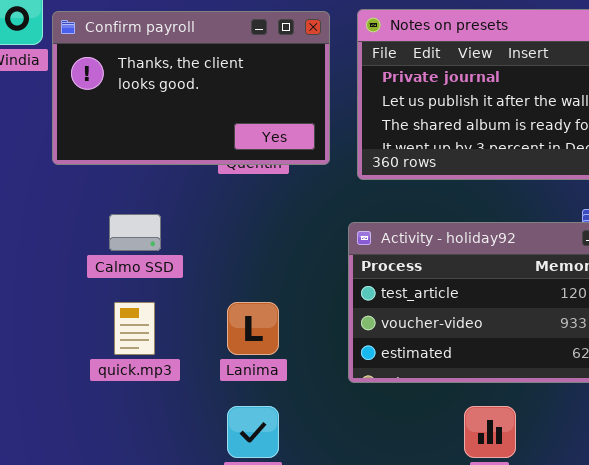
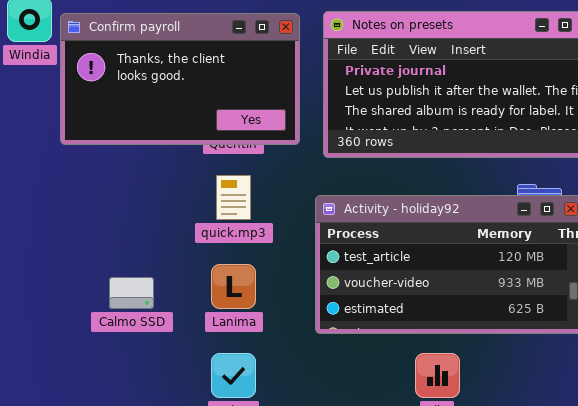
Calmo SSD: [109,214,161,251] -> [109,277,154,309], moved
quick.mp3: [114,302,155,355] -> [216,175,251,220], moved

